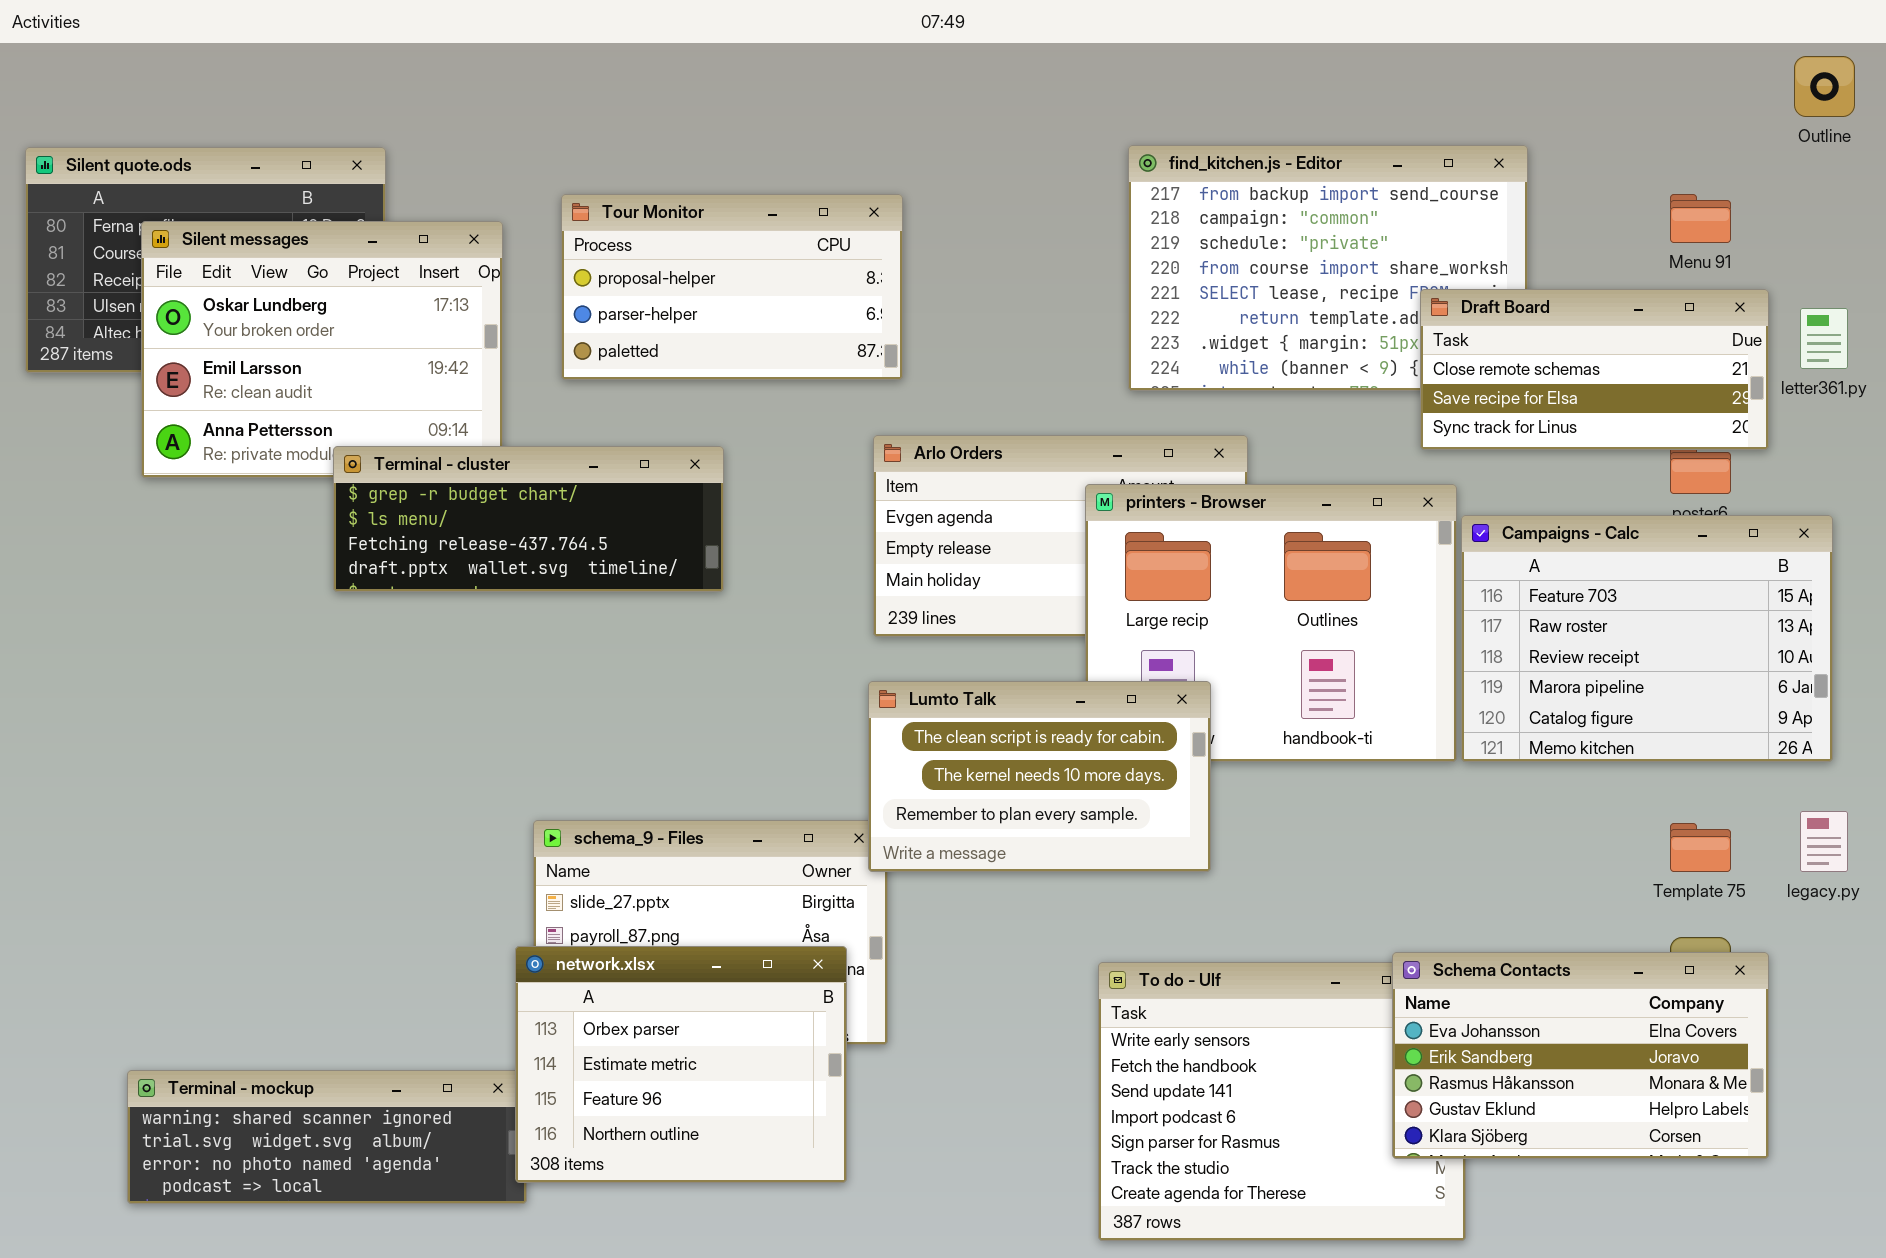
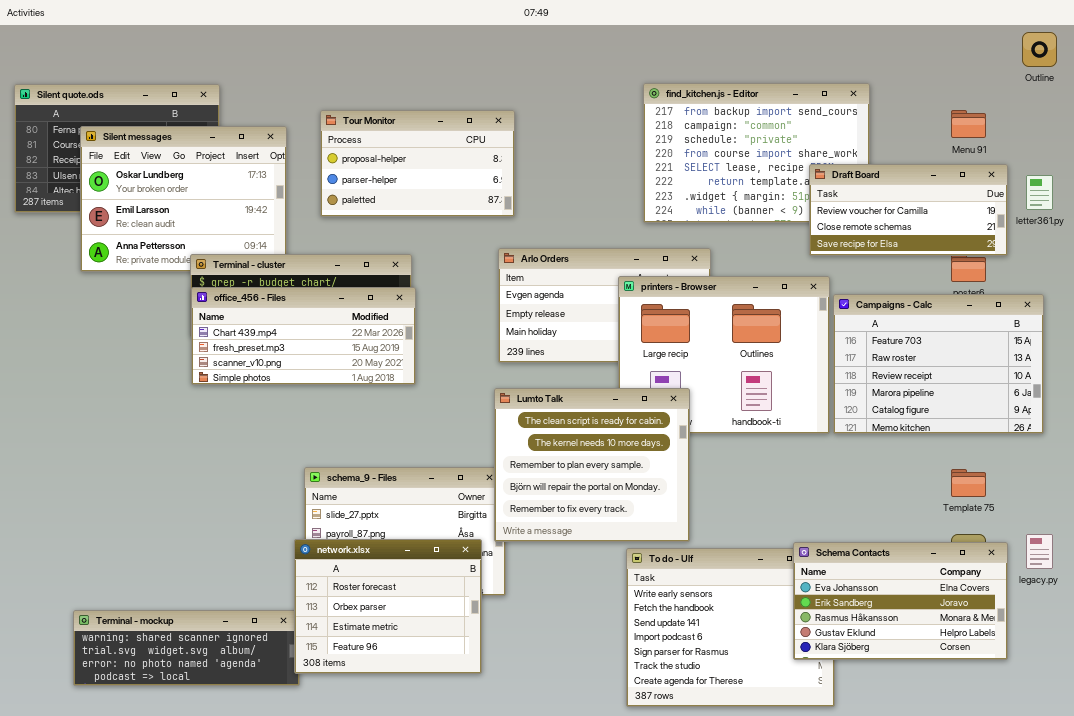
Draft Board: [1420,289,1769,450] -> [809,164,1008,256], scrolled up 1 row
office_456 - Files: none -> [191,287,416,385], opened
Lumto Talk: [868,681,1211,872] -> [494,388,690,542], resized
legacy.py: [1800,811,1848,872] -> [1026,534,1053,569], moved
network.xlsx: [515,946,847,1183] -> [294,539,482,674], scrolled up 1 row

